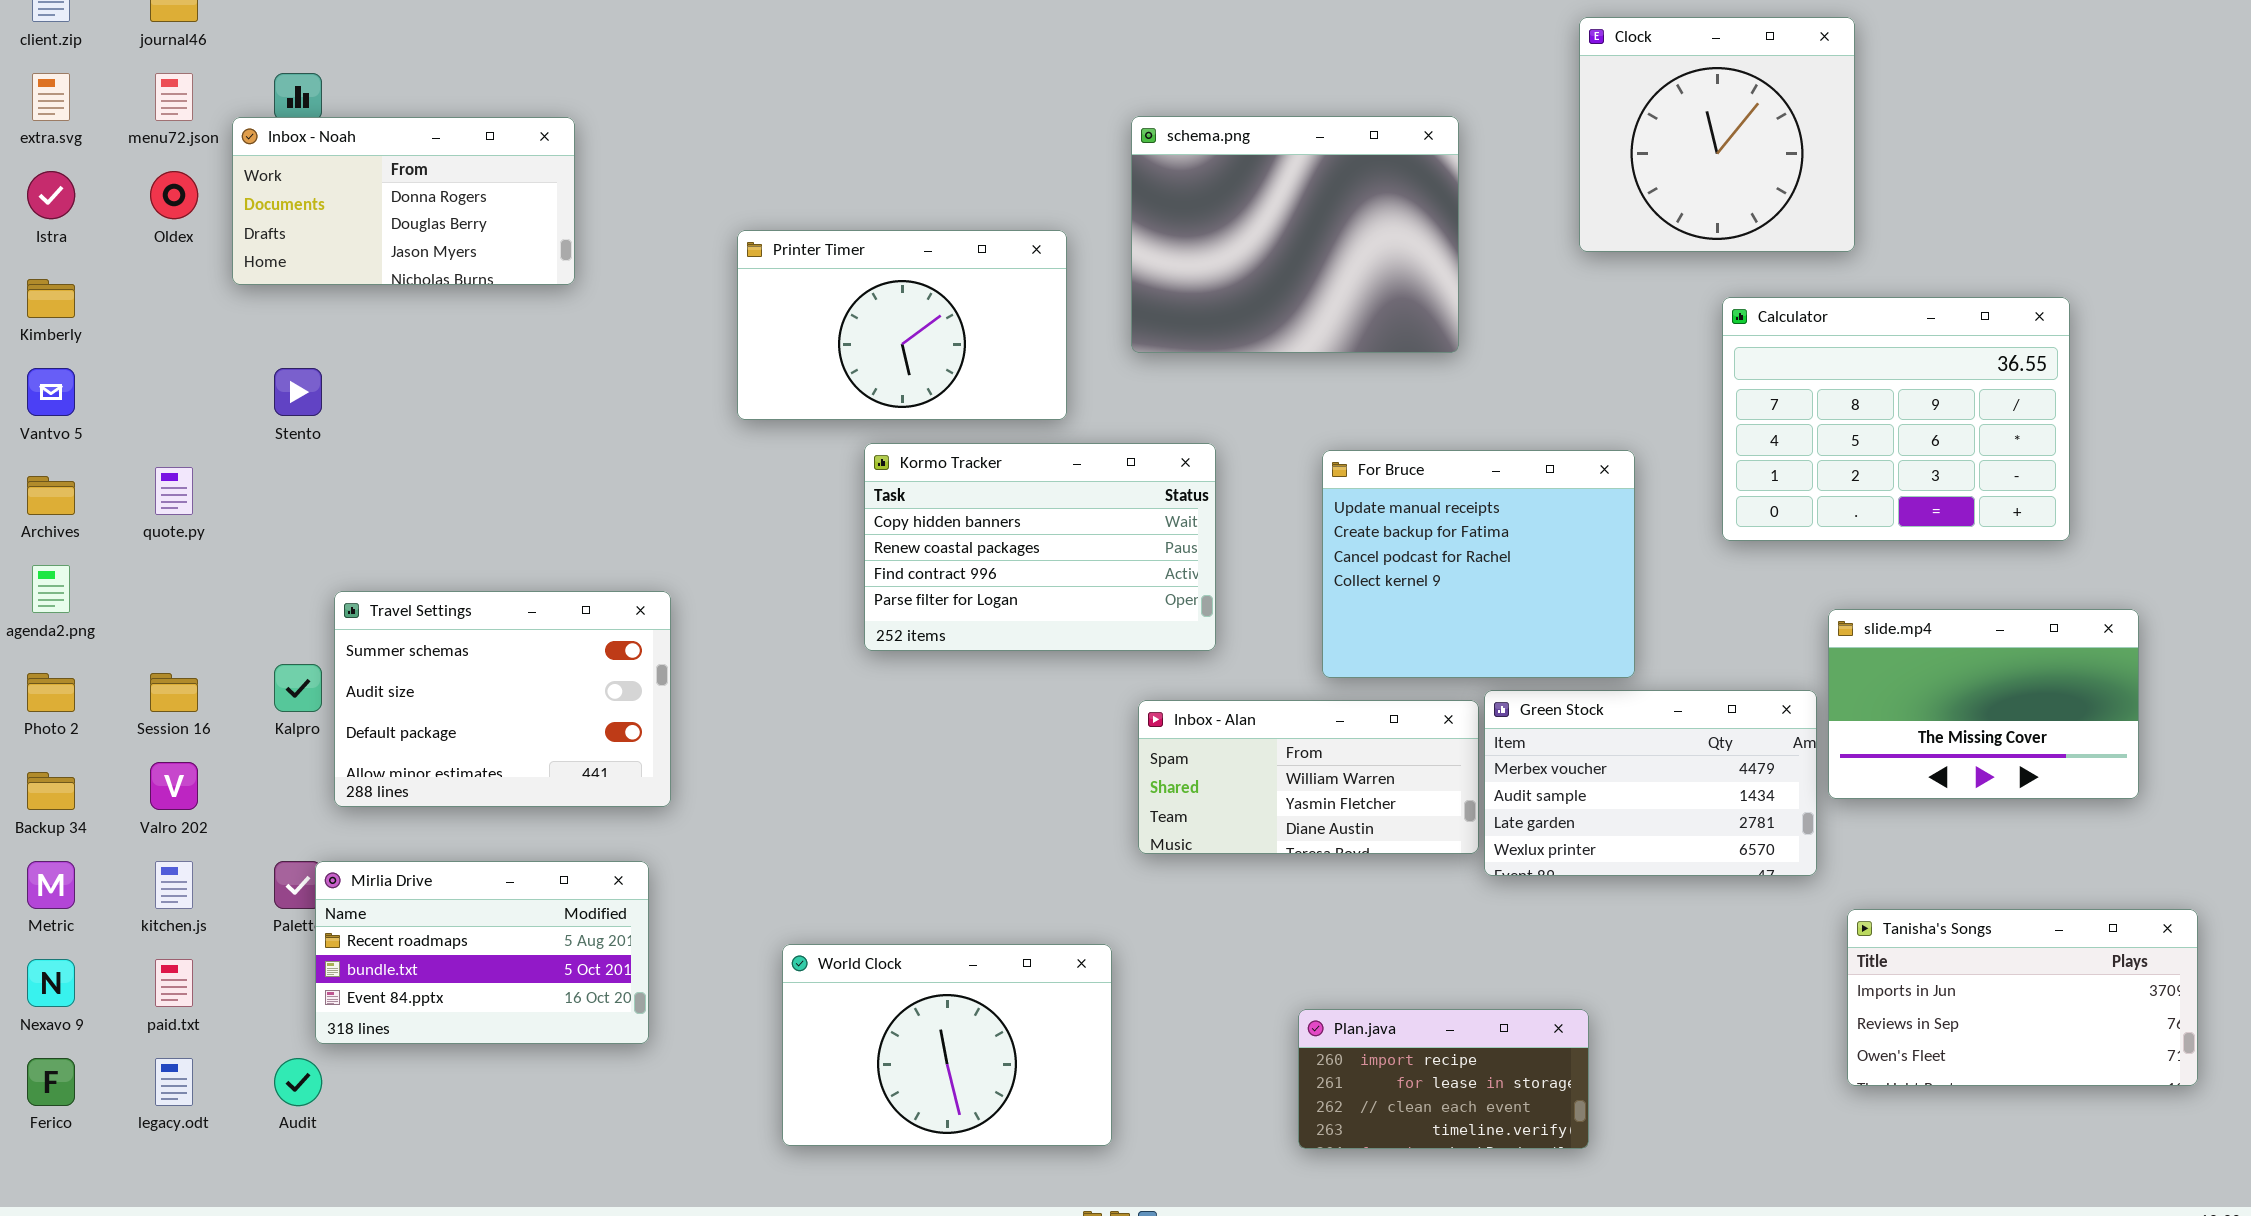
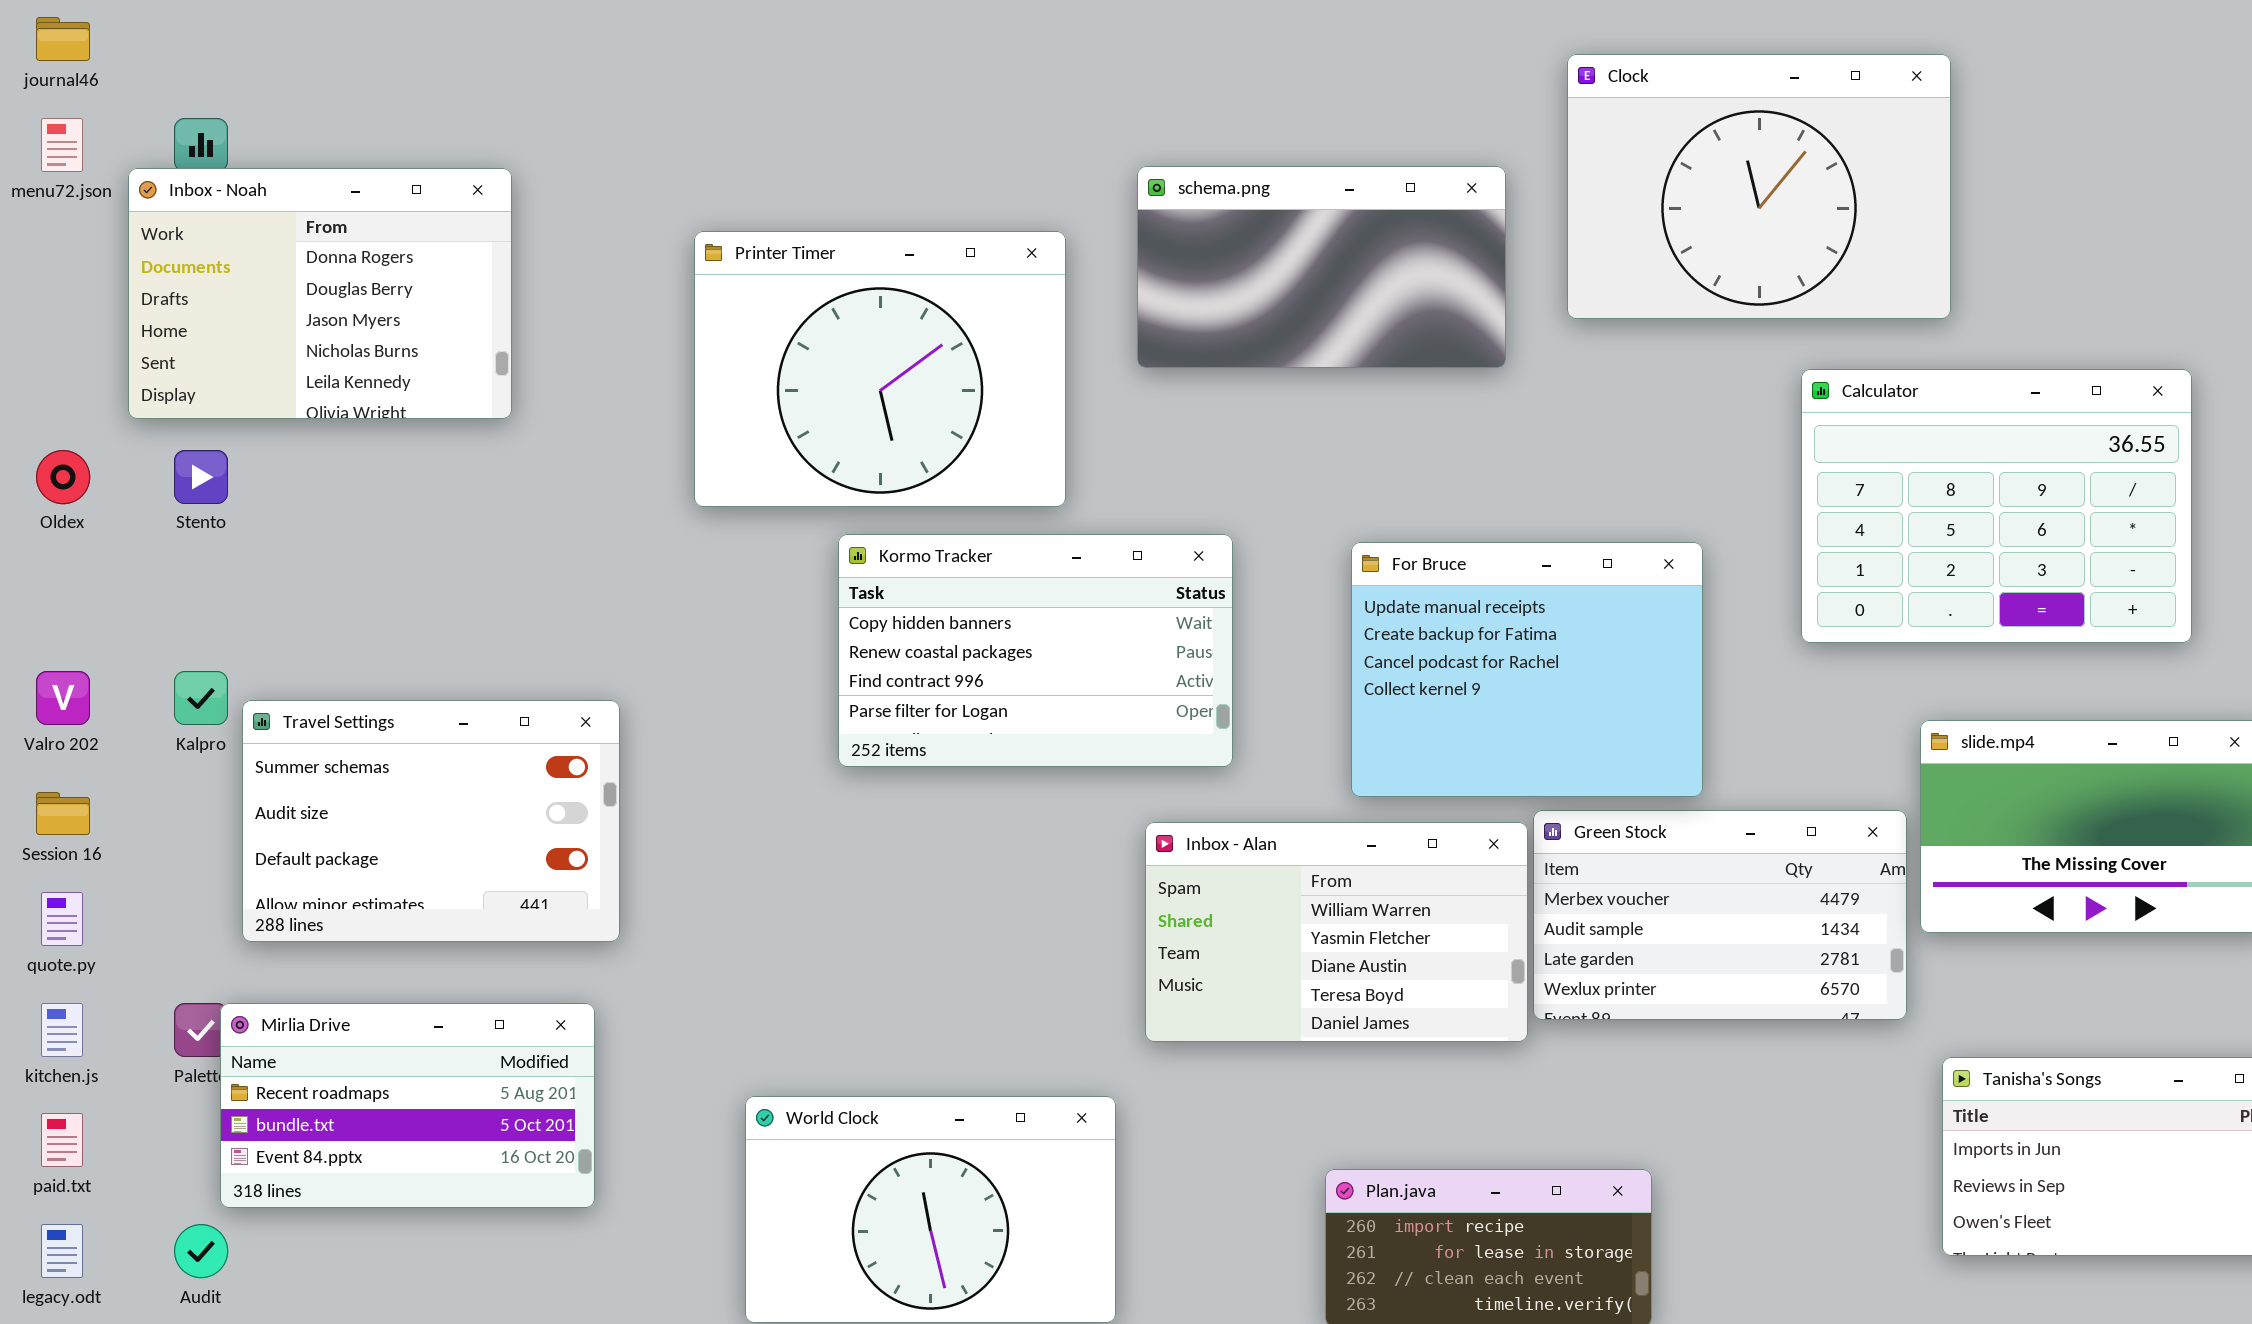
Clock: [1579,17,1855,252] -> [1567,54,1951,319], resized
schema.png: [1131,116,1459,353] -> [1137,166,1506,368], resized
Inbox - Noah: [232,117,575,285] -> [128,168,512,419], resized
Oldex: [150,171,198,219] -> [36,450,90,504], moved
Printer Timer: [737,230,1067,420] -> [694,231,1066,507], resized
quote.py: [155,467,193,515] -> [41,892,83,946], moved
Kalpro: [274,664,322,712] -> [174,671,228,725], moved
Inbox - Alan: [1138,700,1479,854] -> [1145,822,1528,1042], resized
Valro 202: [150,762,198,810] -> [36,671,90,725], moved

